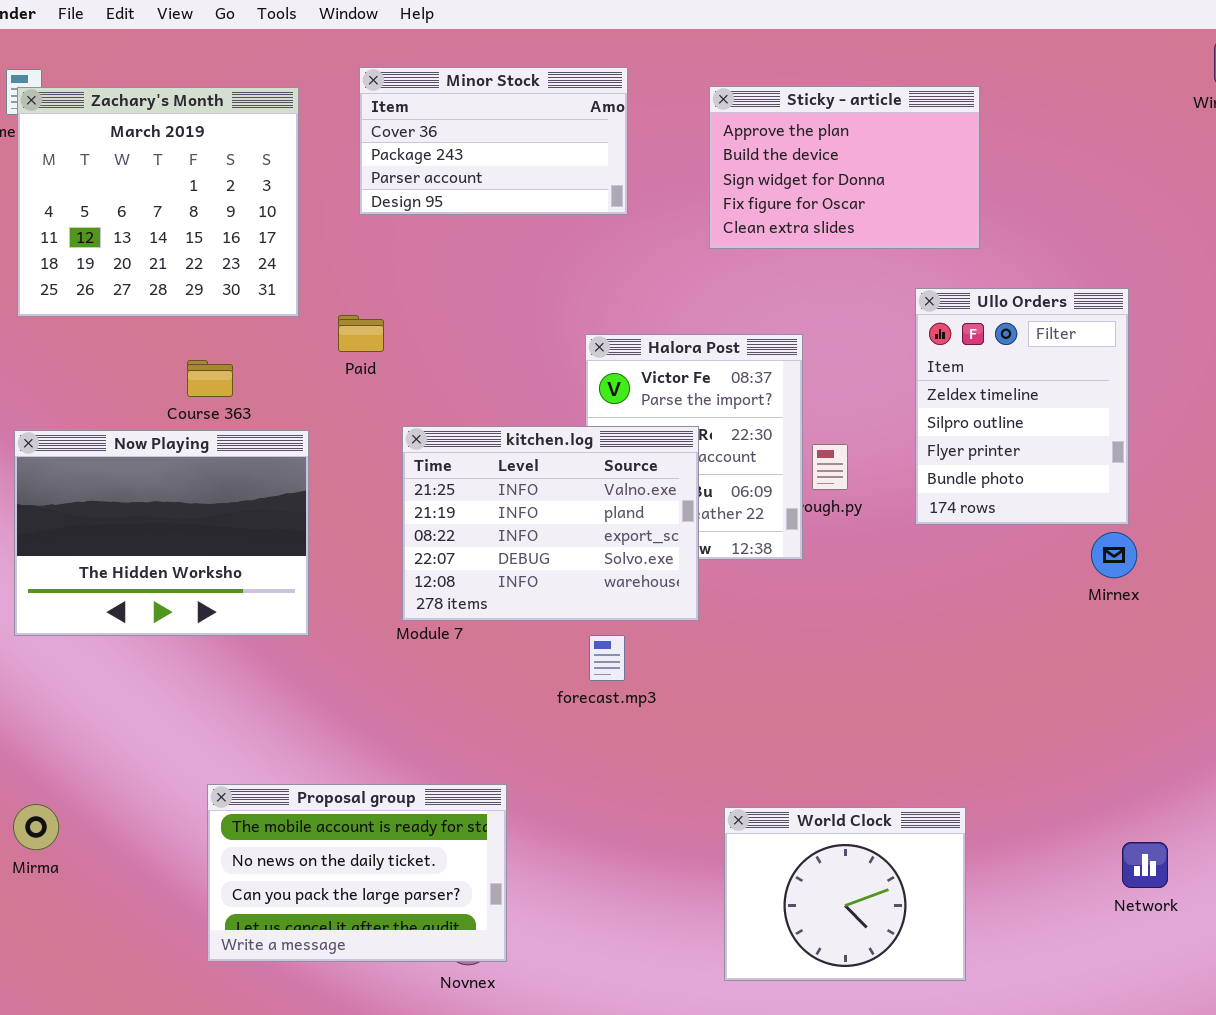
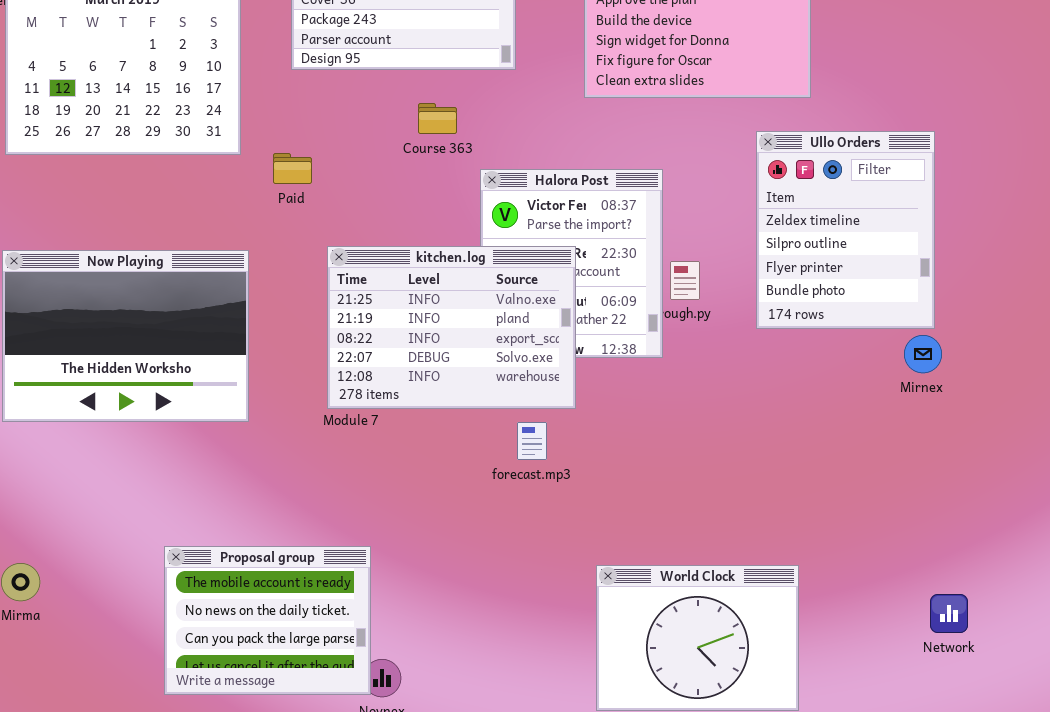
Course 363: [187,360,233,397] -> [418,103,457,134], moved
forecast.mp3: [589,635,625,681] -> [517,422,547,460], moved
Proposal group: [207,784,507,962] -> [164,546,371,695], resized

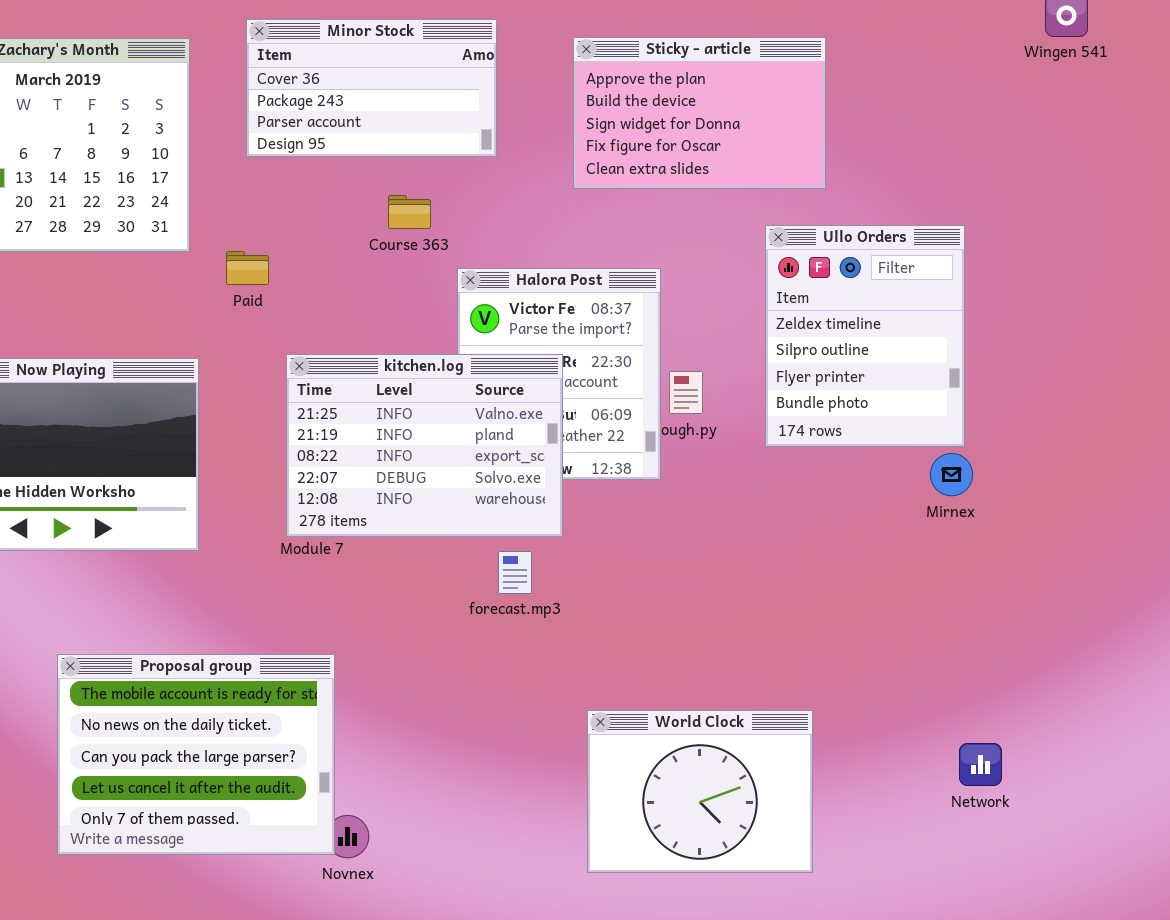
Proposal group: [164,546,371,695] -> [57,654,335,855], resized

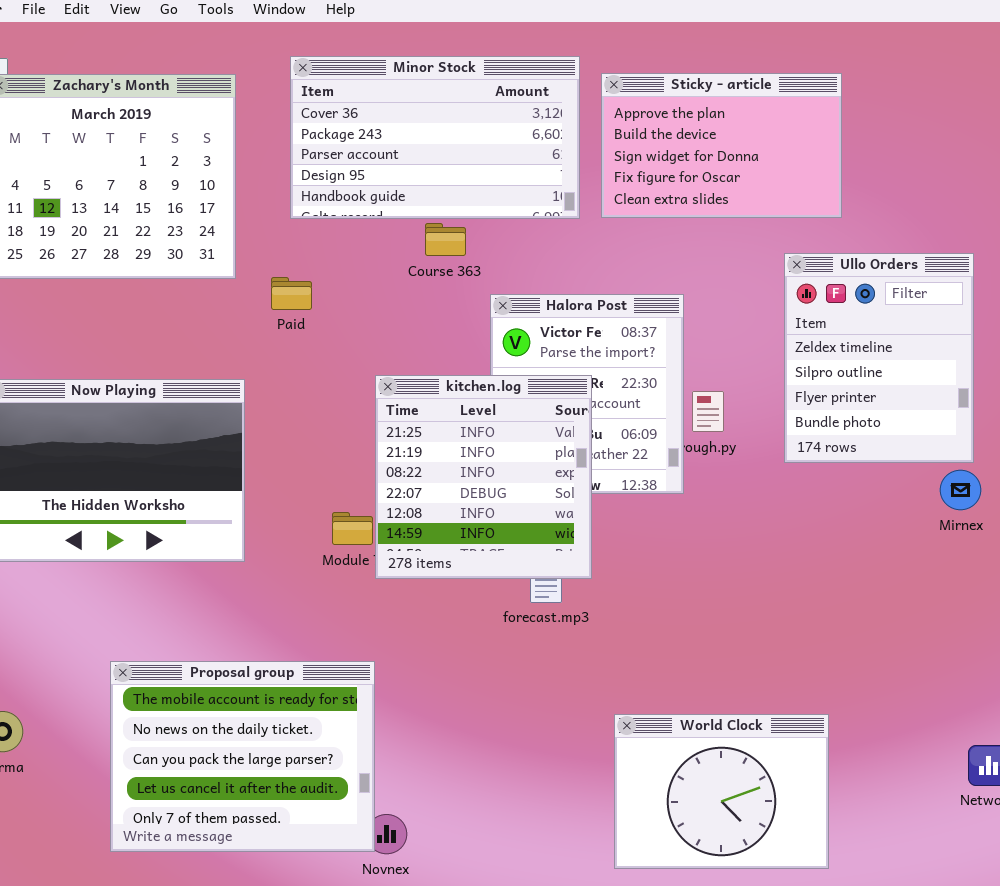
Minor Stock: [246,19,497,157] -> [290,56,580,219], resized
kitchen.log: [286,354,563,537] -> [375,375,592,579], resized

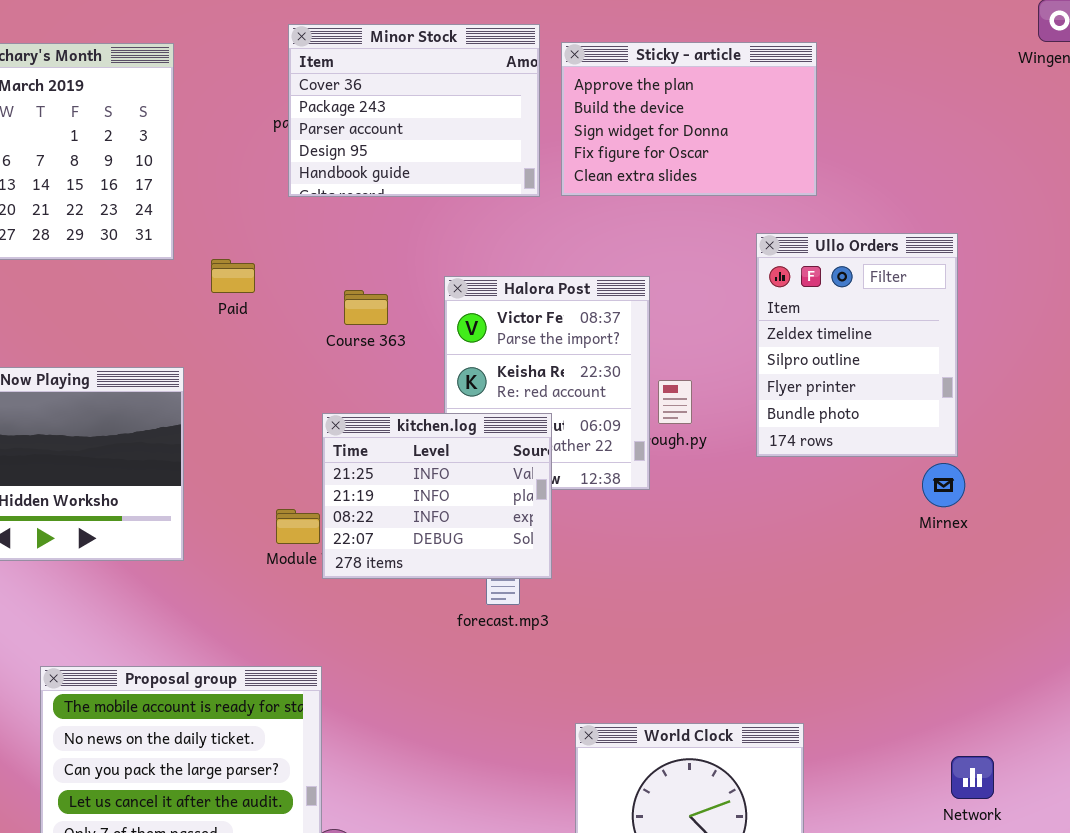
Minor Stock: [290,56,580,219] -> [288,24,540,197], resized
Course 363: [425,223,466,256] -> [344,290,388,325], moved
kitchen.log: [375,375,592,579] -> [322,413,552,579], resized

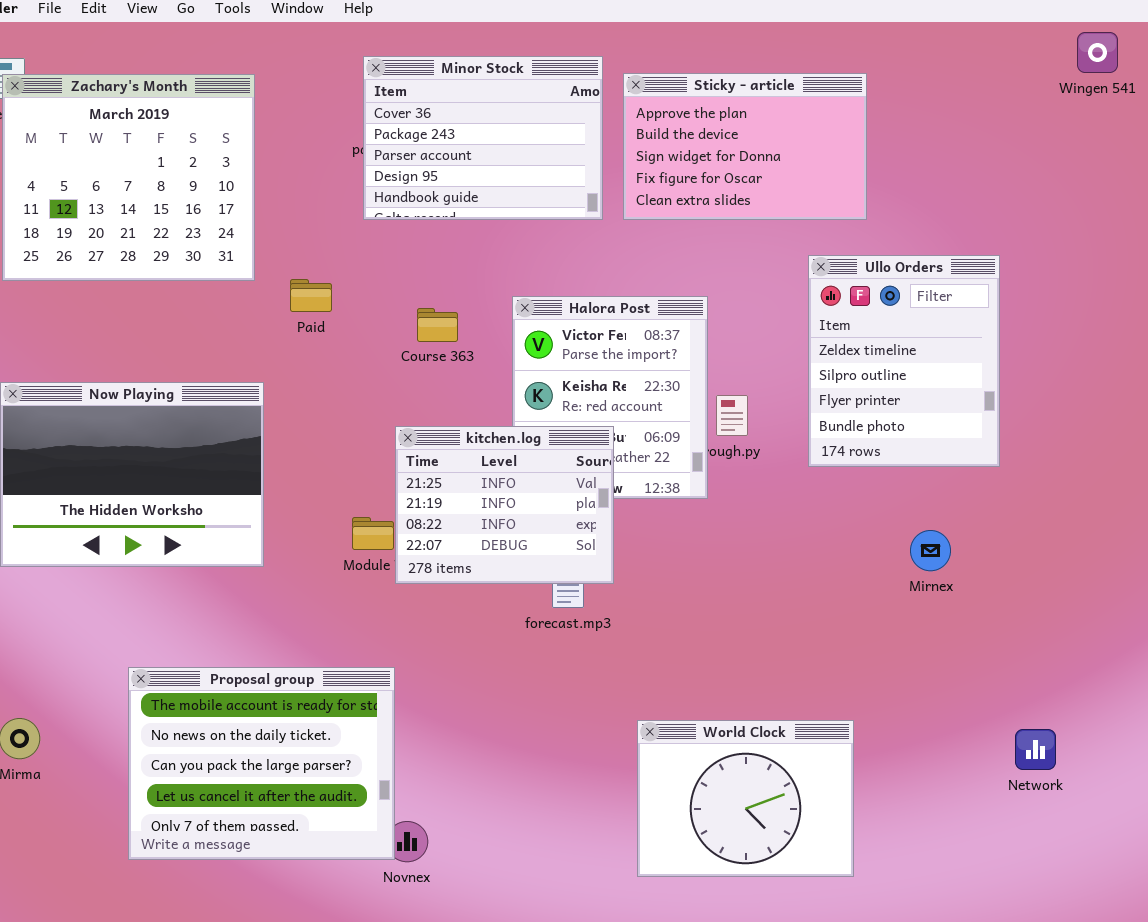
Mirnex: [922,463,965,507] -> [910,530,951,571], moved
Network: [951,756,994,799] -> [1015,729,1056,770], moved

